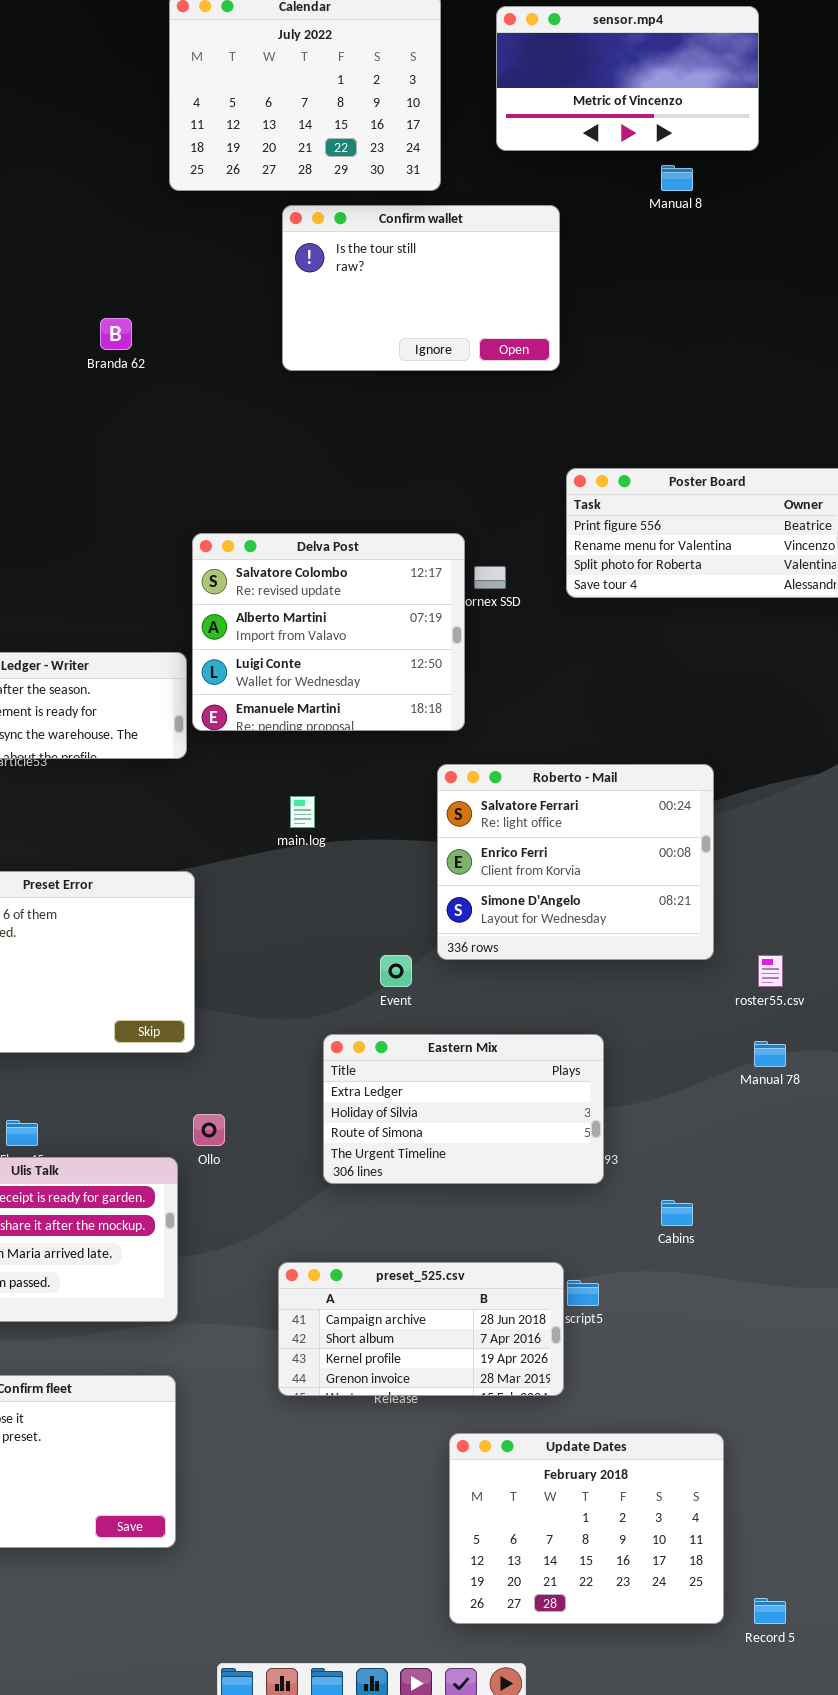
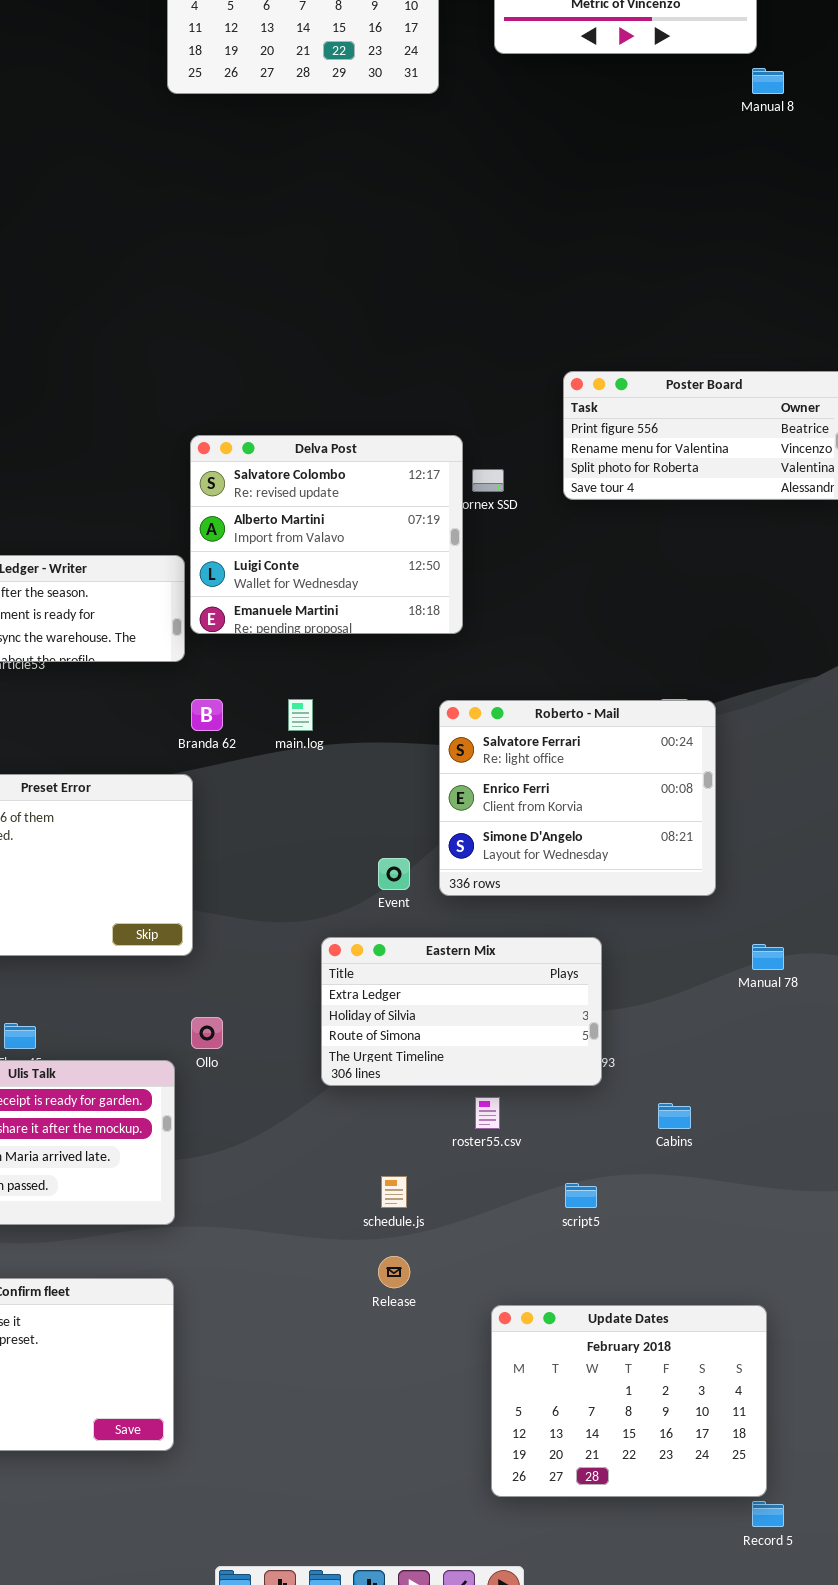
Manual 8: [661,165,693,191] -> [752,68,784,94], moved
Confirm wallet: [282,205,560,371] -> none, closed
Branda 62: [100,318,132,350] -> [191,699,223,731], moved
Roberto - Mail: [437,764,714,960] -> [439,700,716,896], moved
roster55.csv: [758,955,783,987] -> [475,1097,500,1129], moved
preset_525.csv: [278,1262,564,1396] -> none, closed
Update Dates: [449,1433,724,1624] -> [491,1305,767,1497], moved

